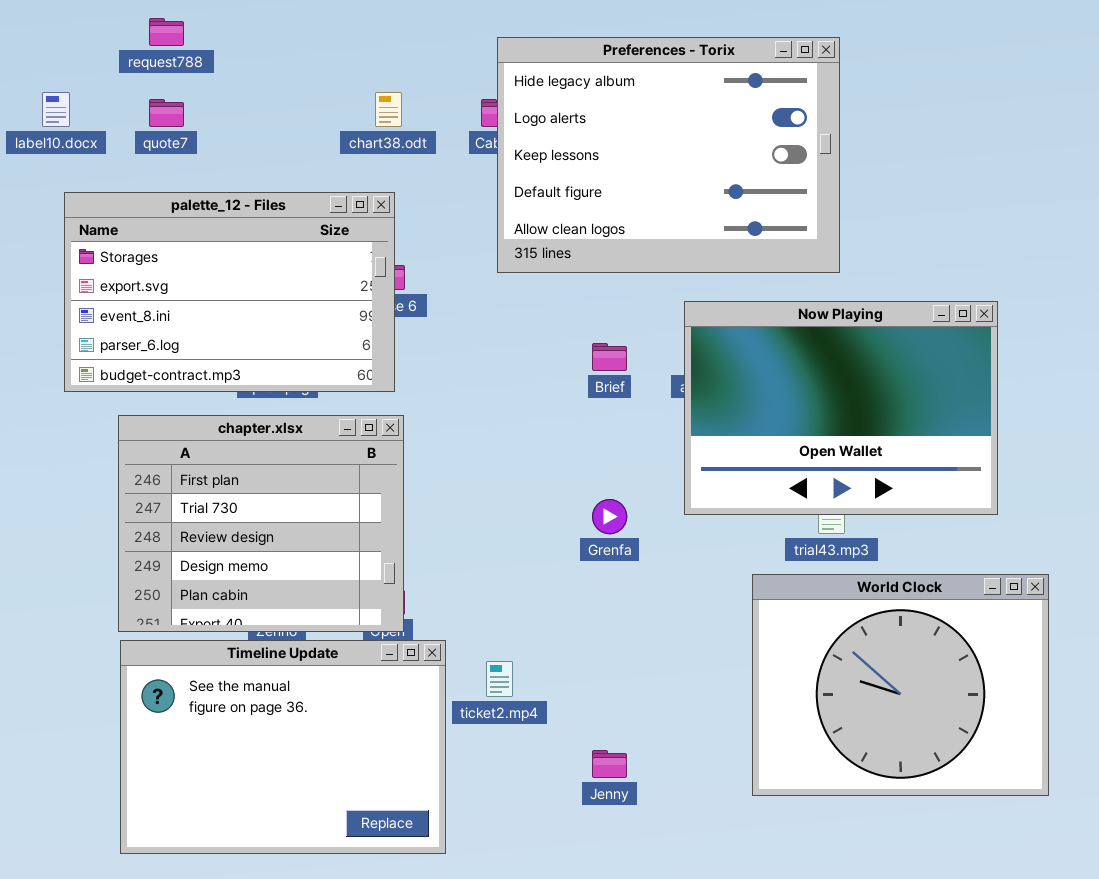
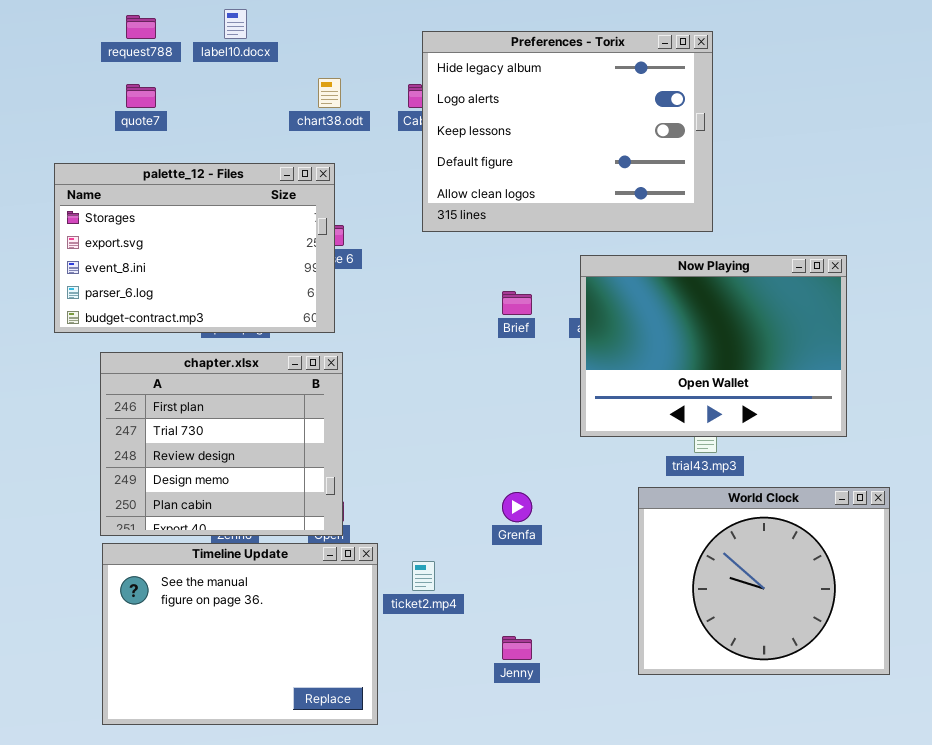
label10.docx: [42,92,70,127] -> [224,9,247,39], moved
Grenfa: [592,499,627,534] -> [502,492,532,522], moved

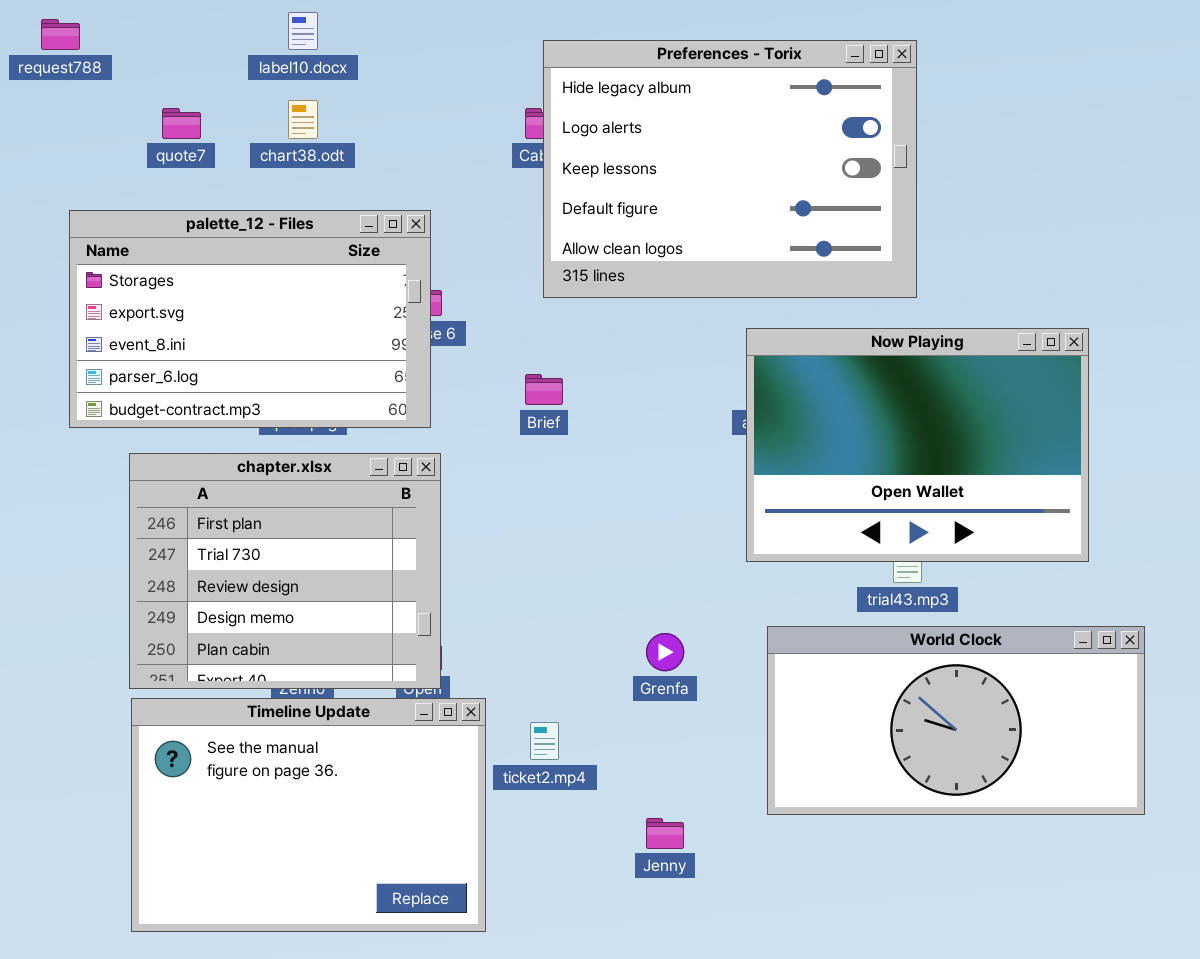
request788: [126,15,156,39] -> [41,19,80,50], moved
chart38.odt: [318,78,341,108] -> [288,100,318,139], moved
Brief: [502,291,532,315] -> [525,374,563,405], moved
World Clock: [638,487,890,675] -> [767,626,1145,815], resized

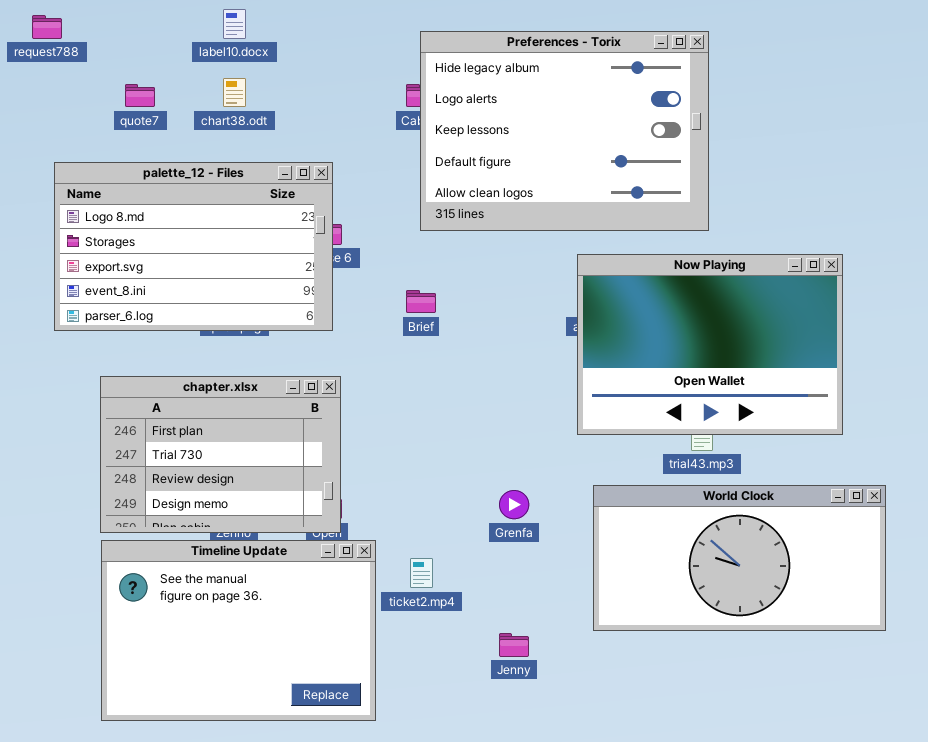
palette_12 - Files: [69,210,431,428] -> [54,162,333,331], scrolled up 1 row
chapter.xlsx: [129,453,441,689] -> [100,376,341,533], resized

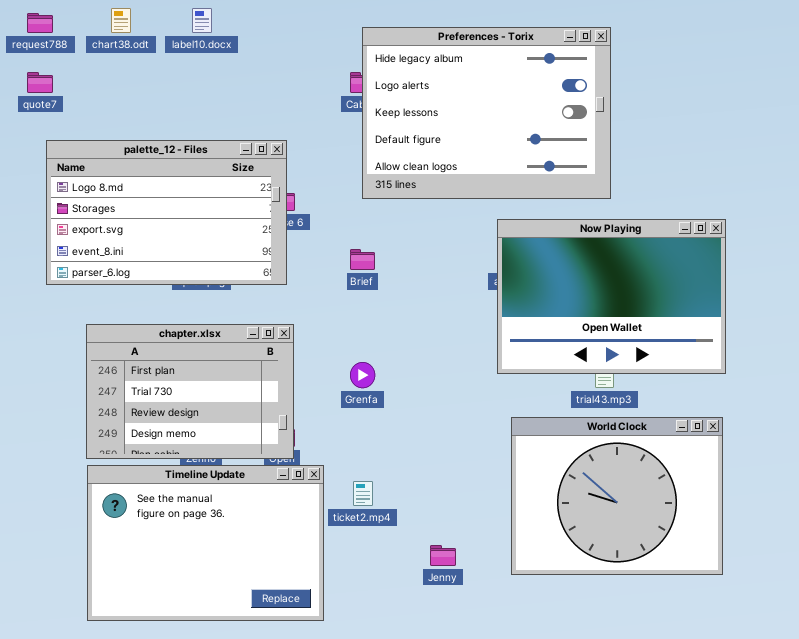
chart38.odt: [223,78,246,107] -> [111,8,131,33], moved
quote7: [125,84,155,107] -> [27,72,53,93], moved
World Clock: [593,485,886,631] -> [511,417,723,575], resized
Grenfa: [499,490,529,519] -> [350,362,375,388], moved

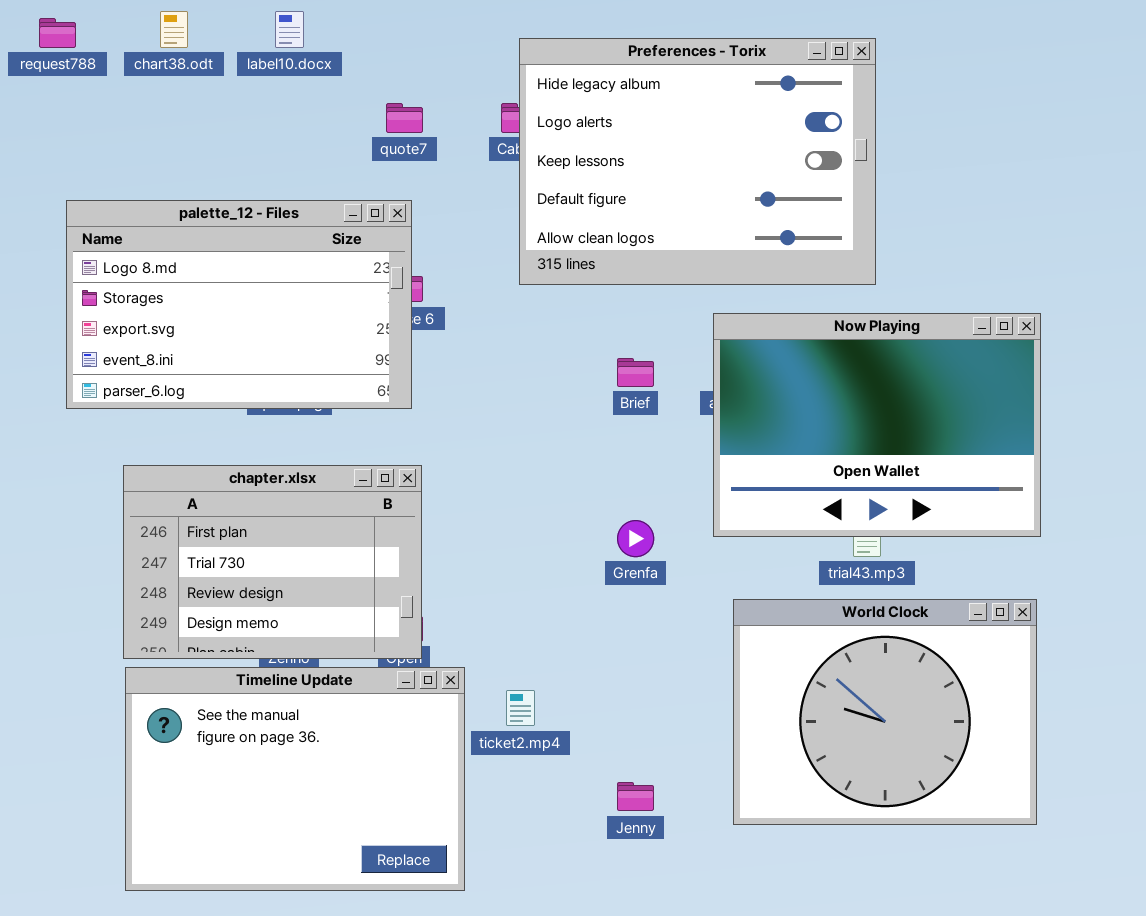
quote7: [27,72,53,93] -> [386,103,423,133], moved
Brief: [350,249,375,270] -> [617,358,654,387], moved
Grenfa: [350,362,375,388] -> [617,520,654,557], moved

